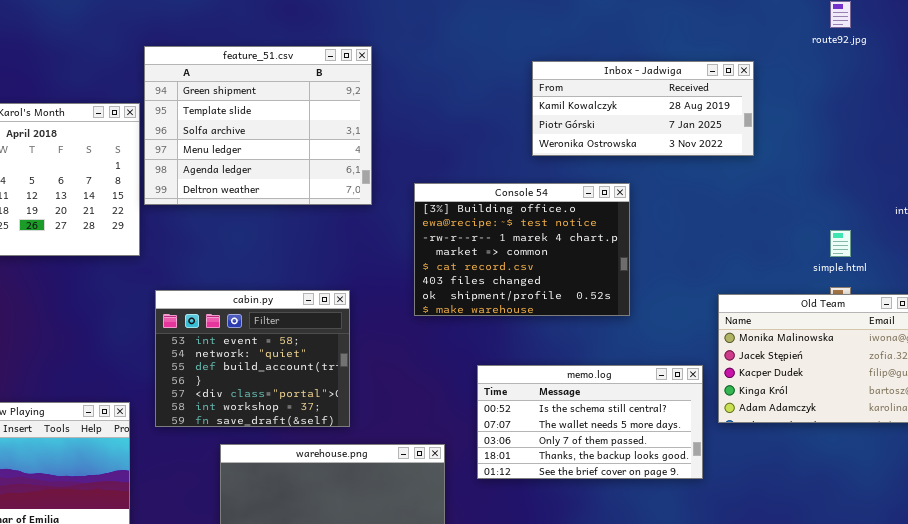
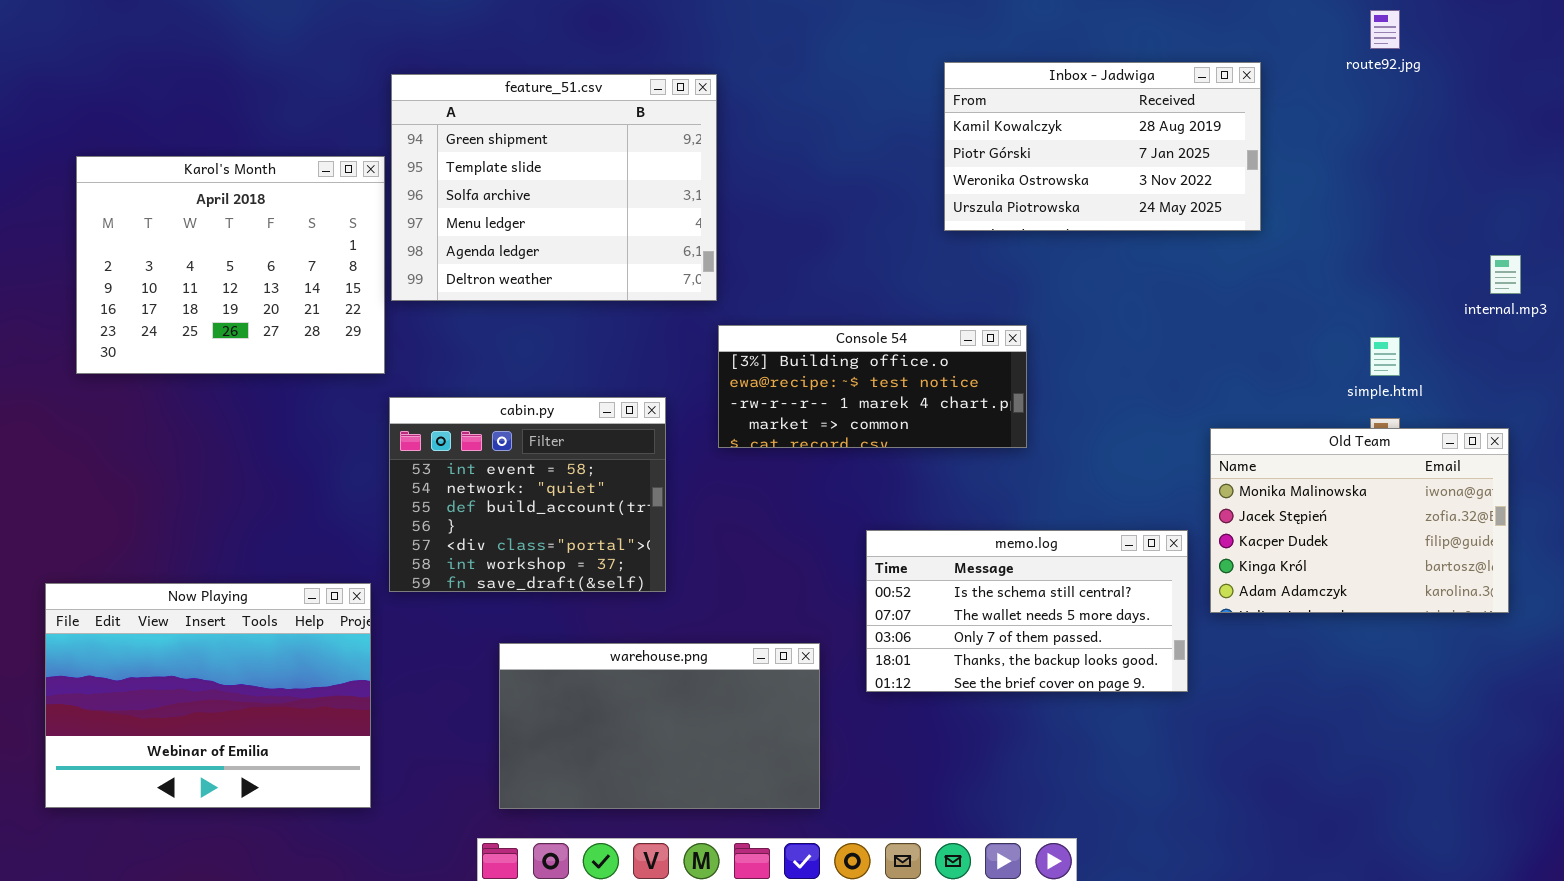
Inbox - Jadwiga: [532,61,754,156] -> [944,62,1261,231], resized
Console 54: [414,183,630,316] -> [718,325,1027,448], moved, resized
cabin.py: [155,290,350,427] -> [389,397,666,592], moved

